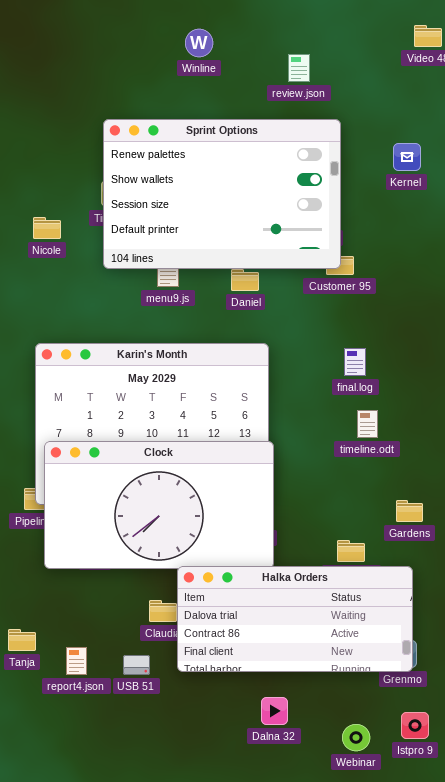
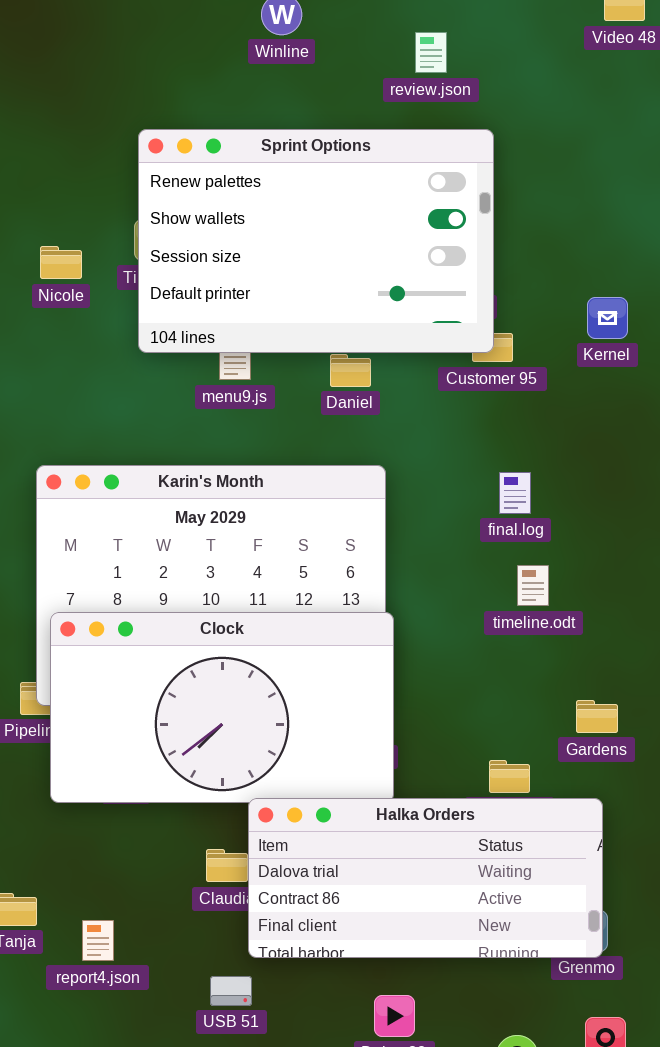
Kernel: [393,143,421,171] -> [587,297,628,339], moved
Nicole: [33,217,61,239] -> [40,246,82,279], moved
USB 51: [123,655,150,675] -> [210,976,252,1006], moved

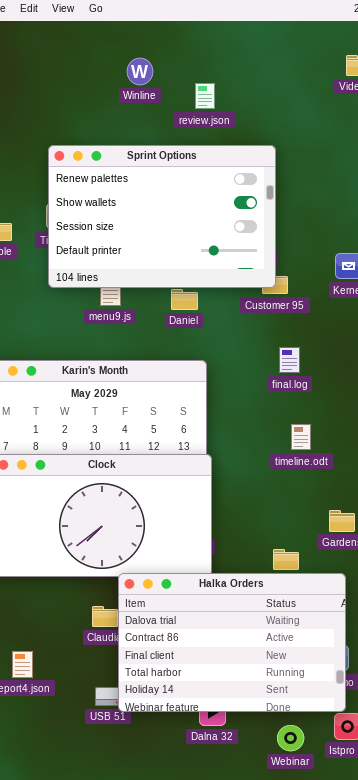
review.json: [415,32,447,73] -> [195,83,215,109], moved
final.log: [499,472,531,514] -> [279,347,300,373], moved
Halka Orders: [248,798,603,958] -> [118,573,346,712], resized

